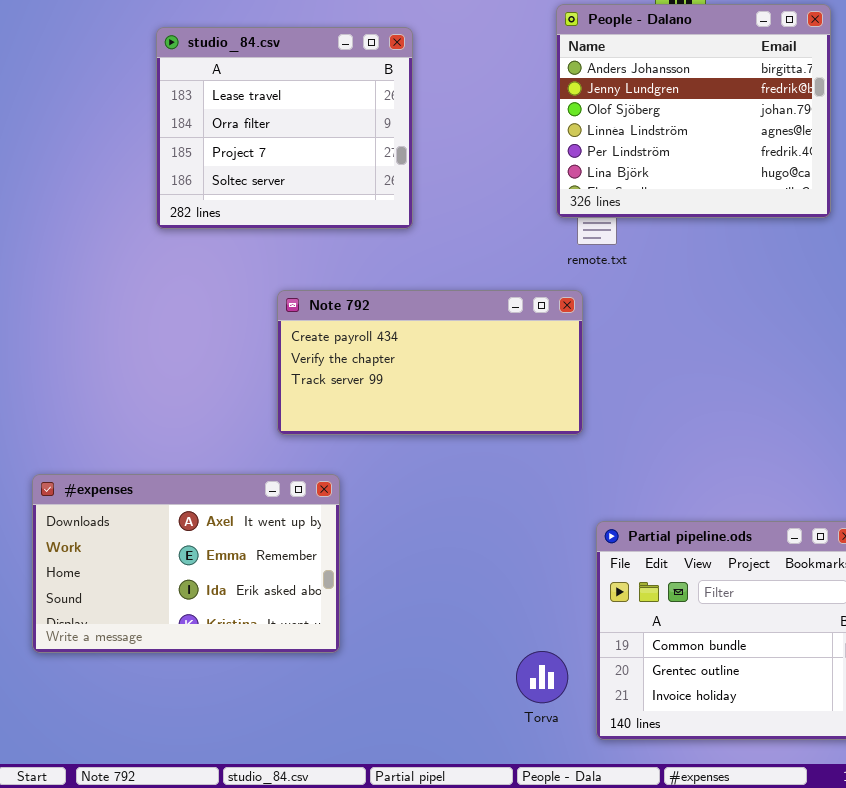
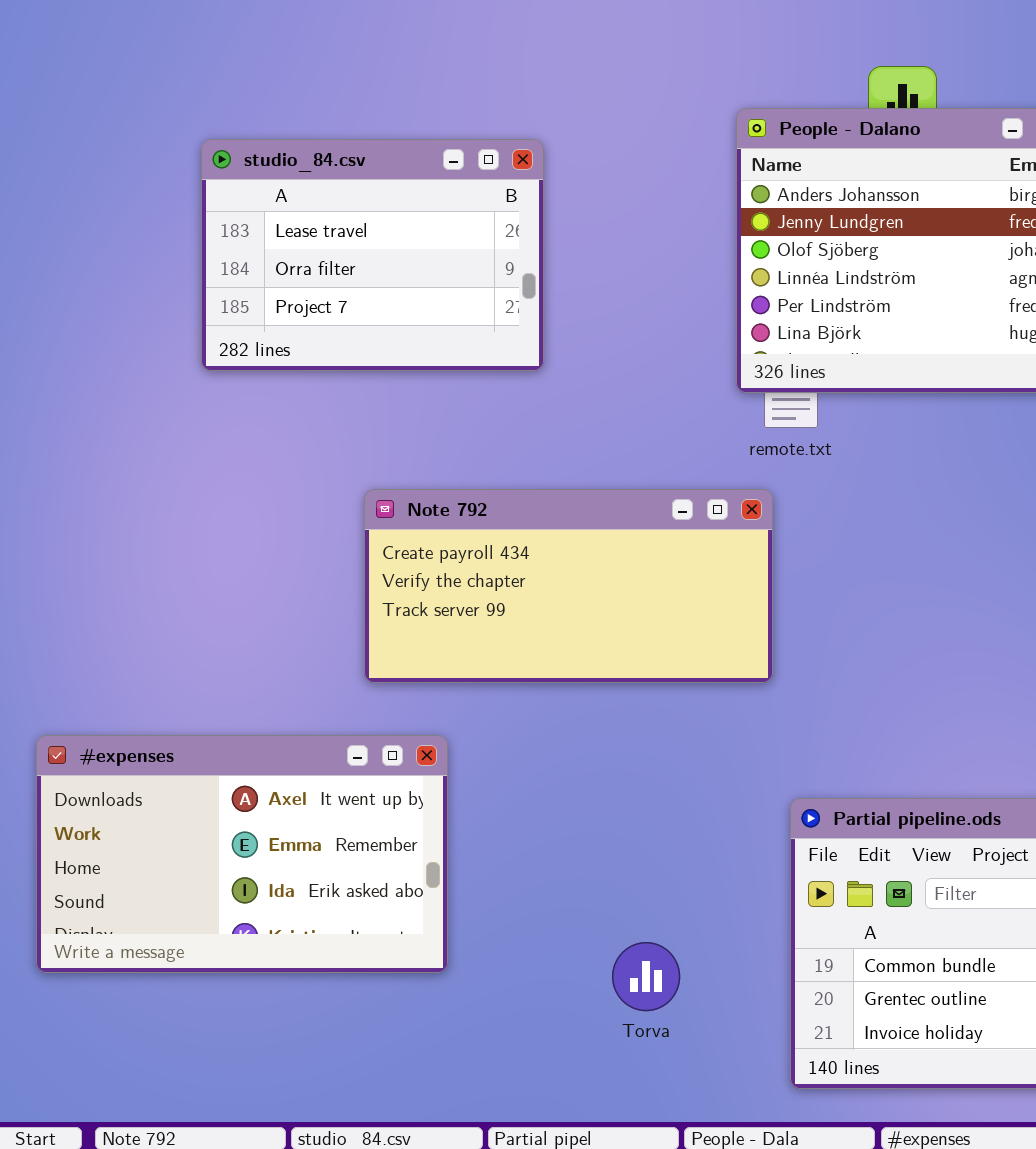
studio_84.csv: [156,27,413,229] -> [201,139,544,371], resized
Torva: [516,651,568,703] -> [612,942,680,1011], moved

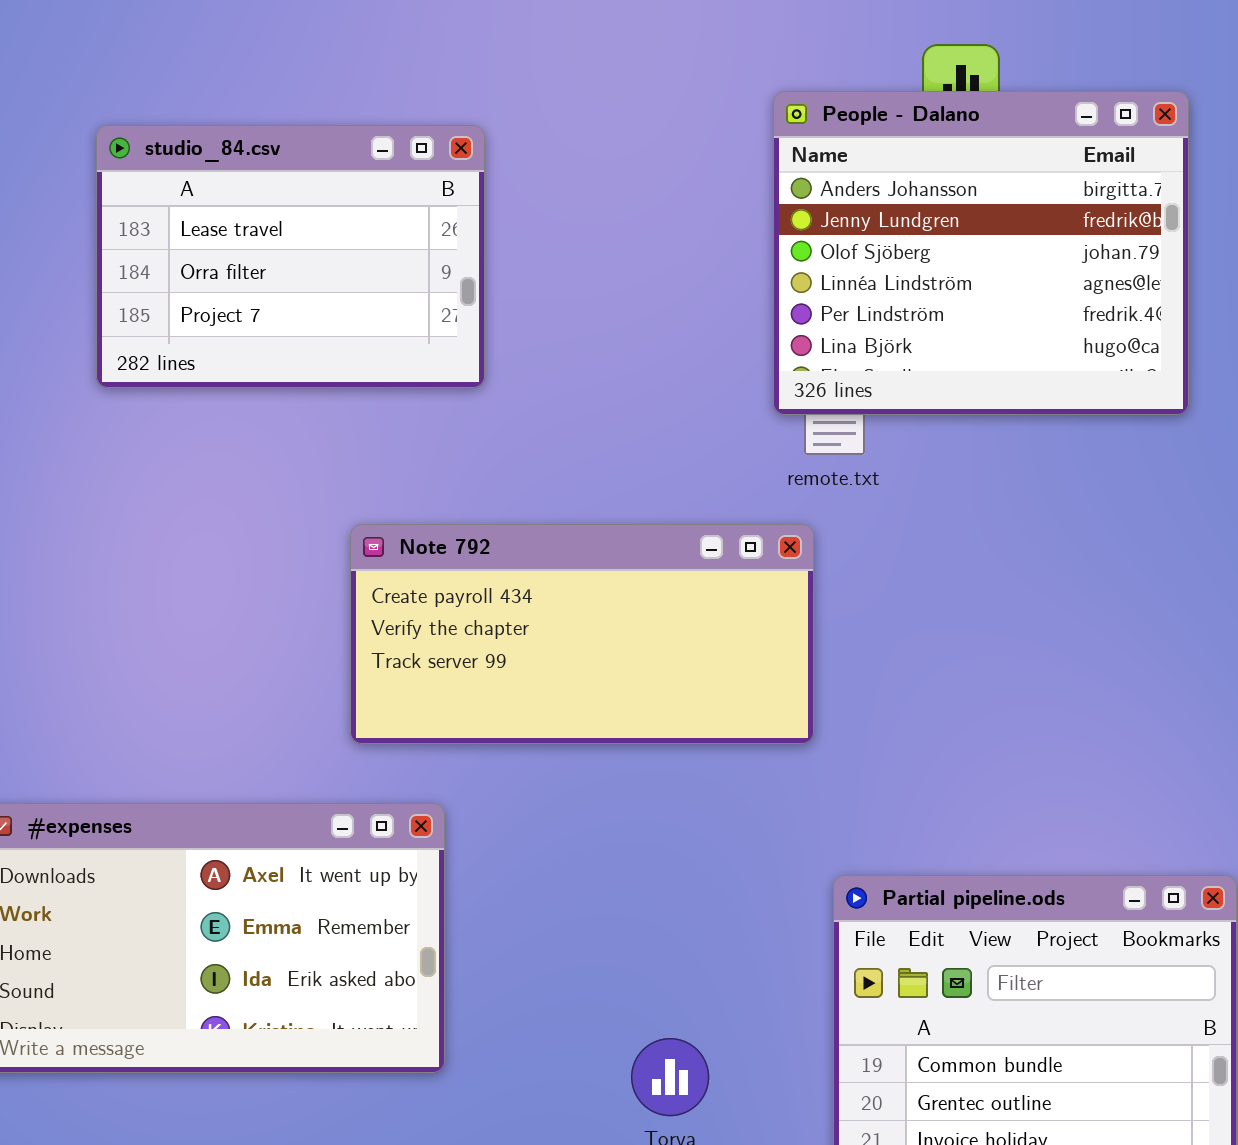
studio_84.csv: [201,139,544,371] -> [96,125,485,388], moved

